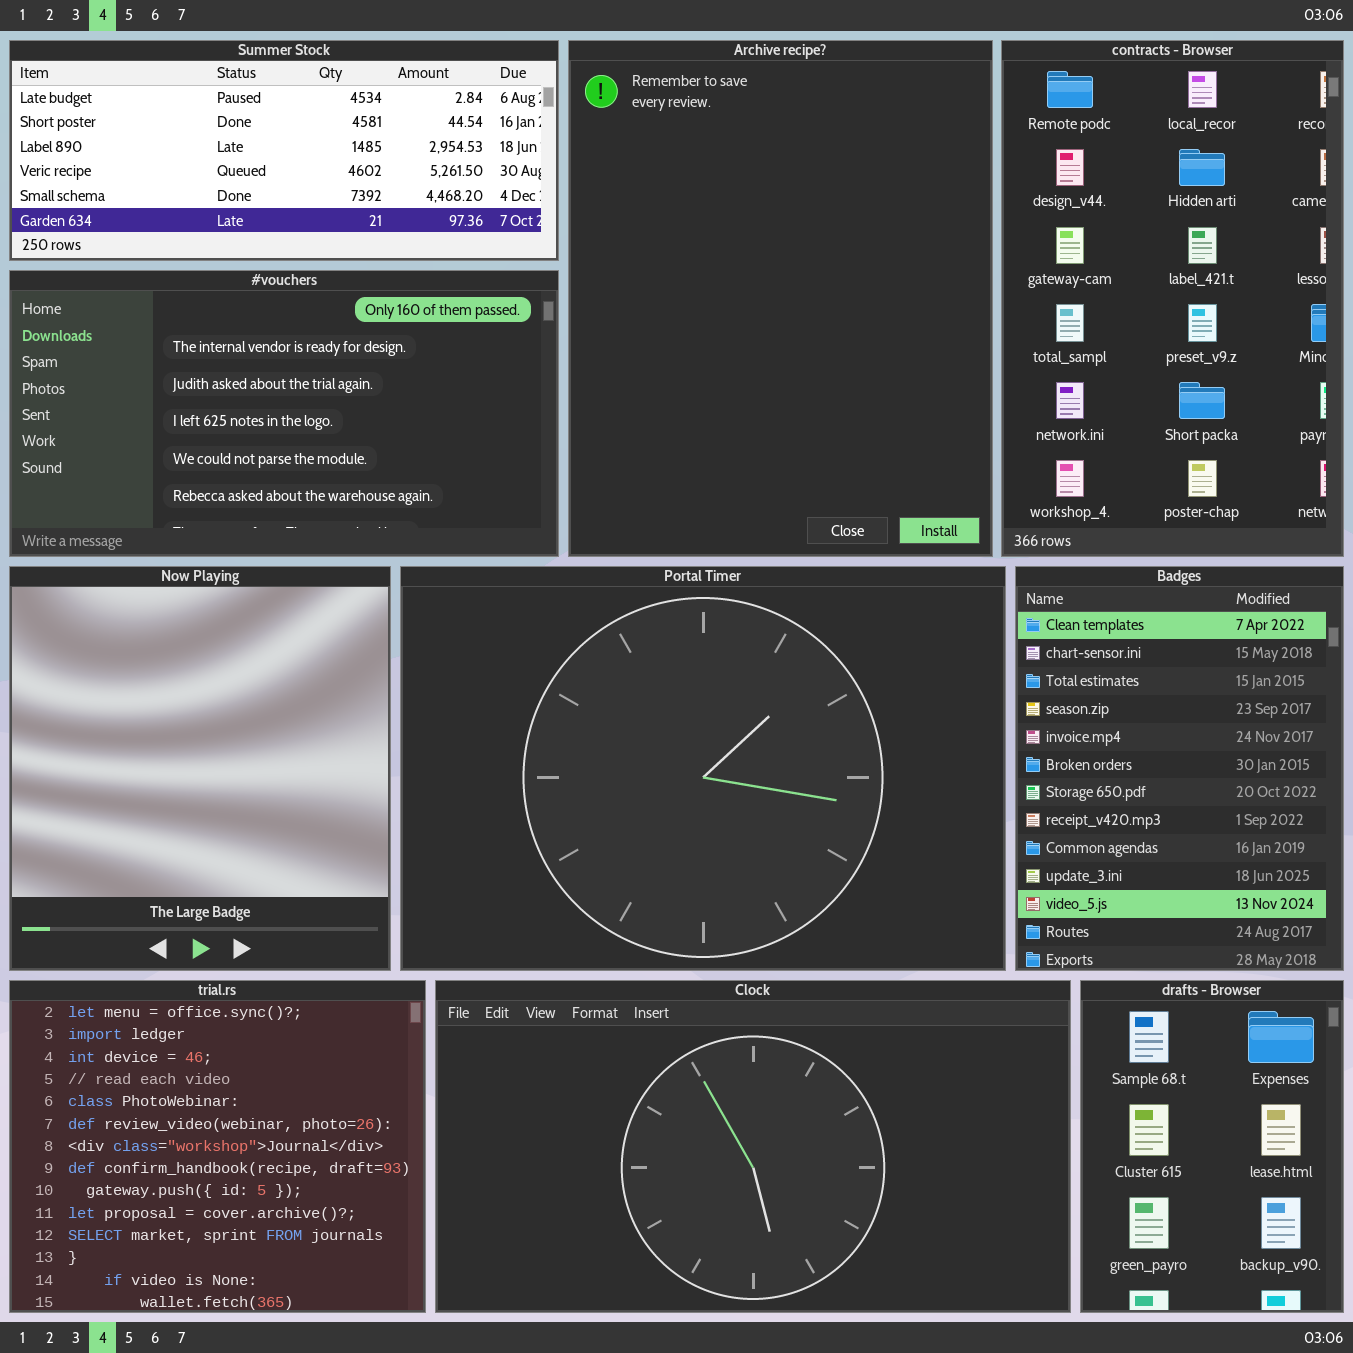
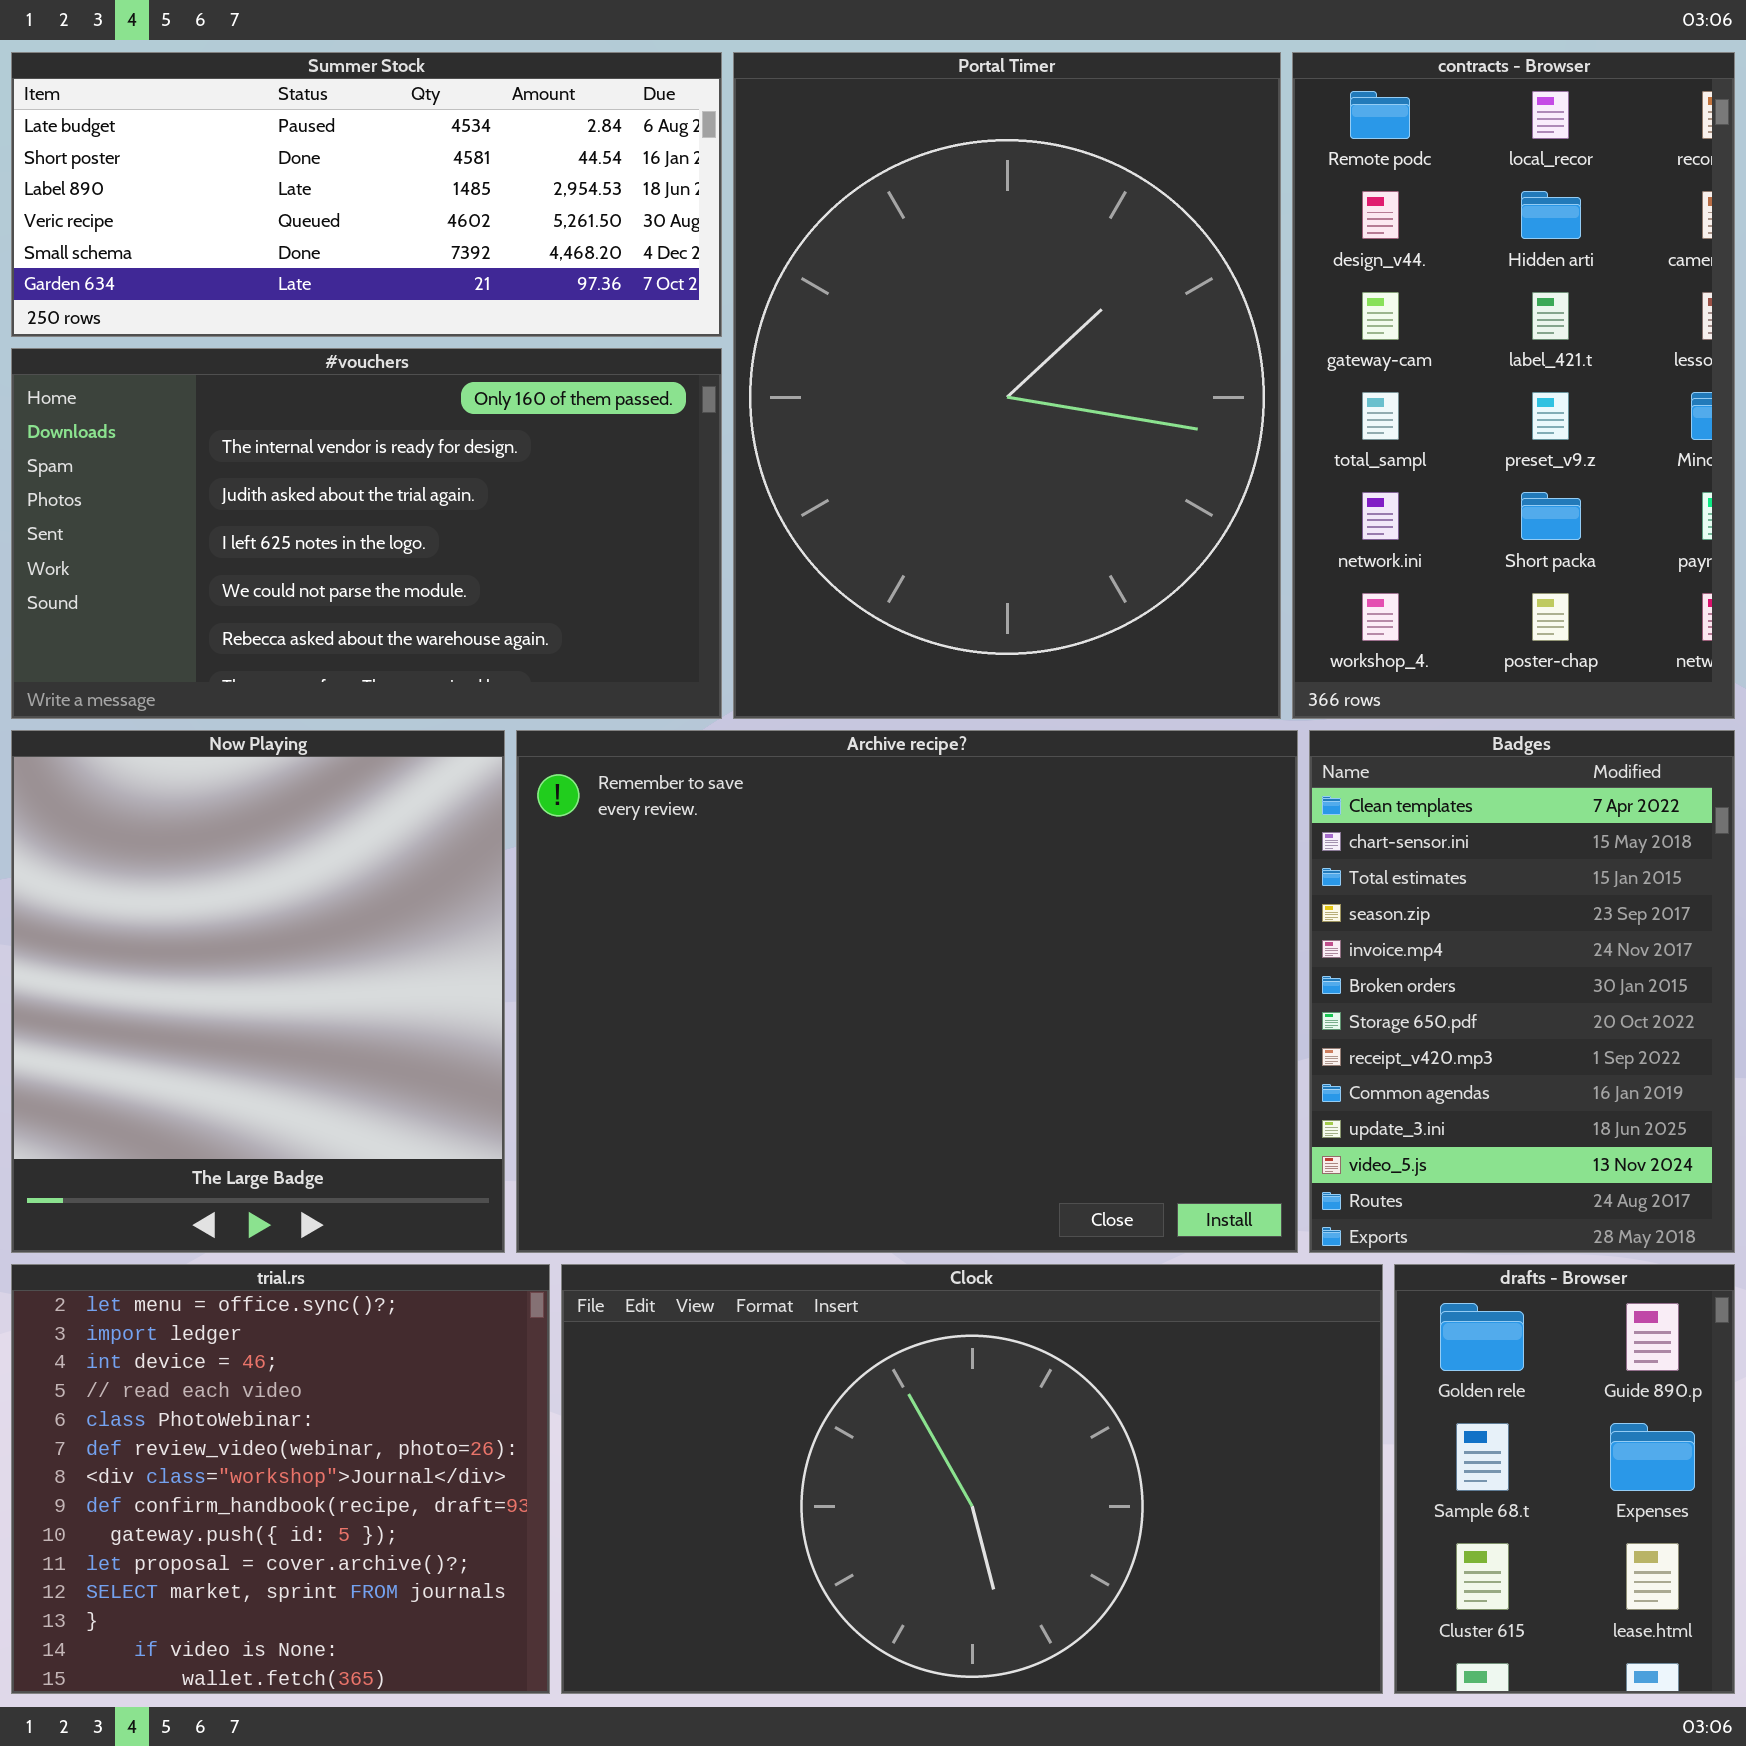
Archive recipe?: [568,40,993,557] -> [516,730,1298,1253], moved, resized
Portal Timer: [400,566,1006,971] -> [733,52,1281,719], moved, resized
drafts - Browser: [1080,980,1344,1313] -> [1394,1264,1735,1694], scrolled up 1 row

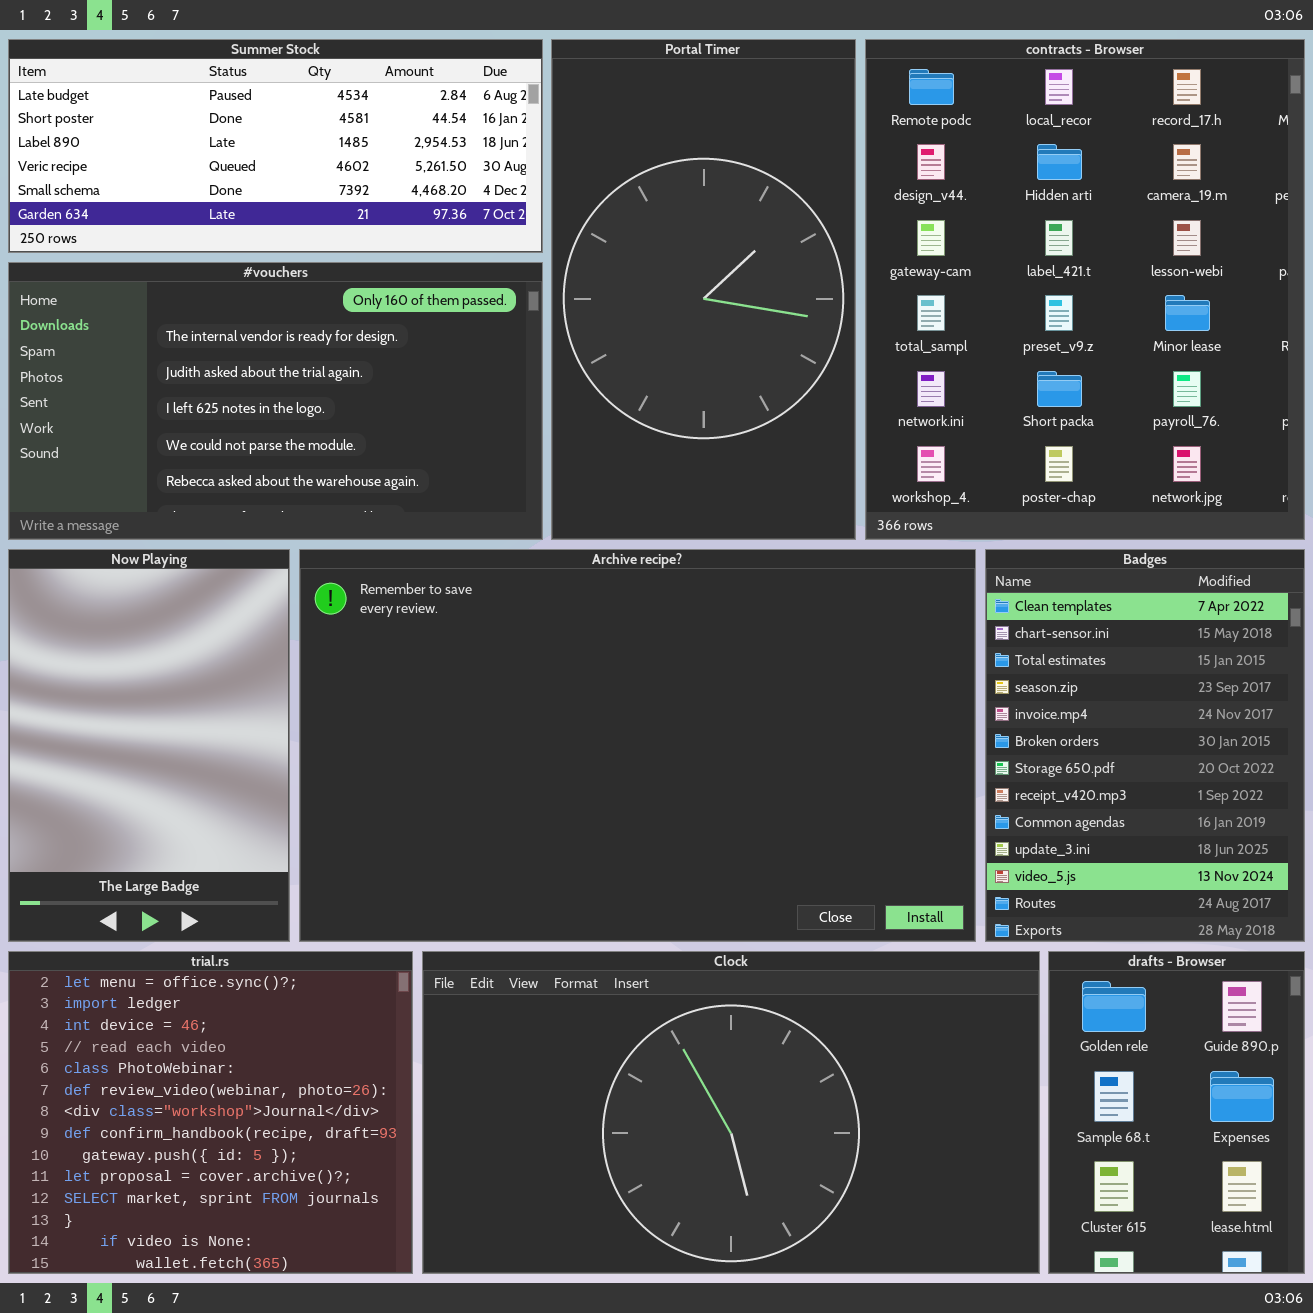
Portal Timer: [733,52,1281,719] -> [551,39,856,540], resized
contracts - Browser: [1292,52,1735,719] -> [865,39,1305,540], resized
Now Playing: [11,730,505,1253] -> [8,549,290,942], resized
Archive recipe?: [516,730,1298,1253] -> [299,549,976,942], resized

